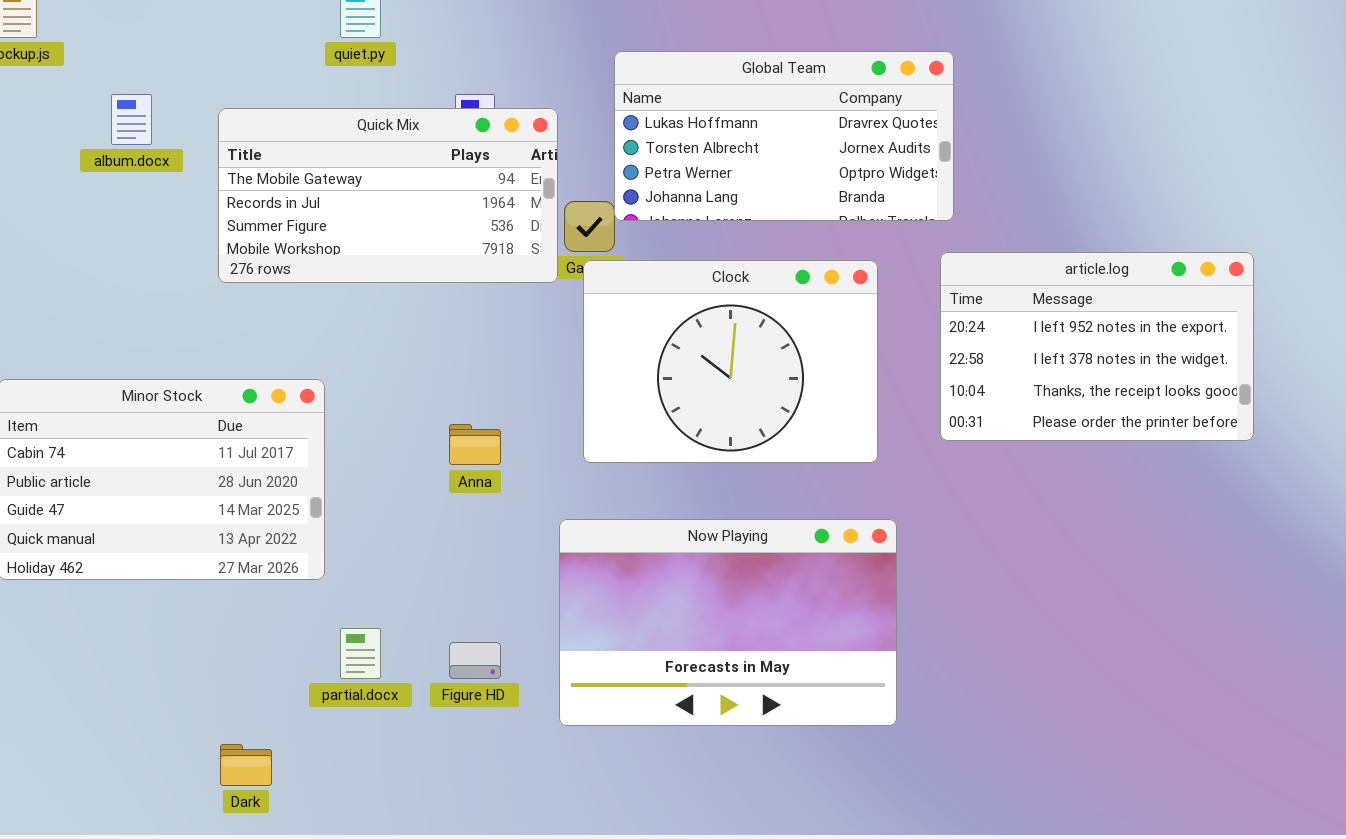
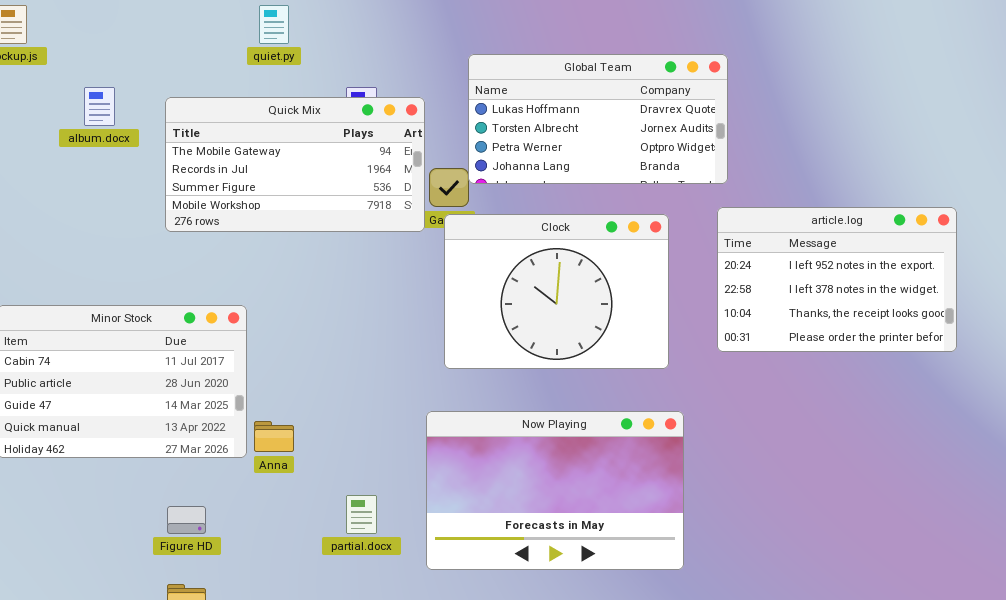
Anna: [449,424,501,465] -> [254,421,294,452], moved
partial.docx: [340,628,381,679] -> [346,495,377,534], moved
Figure HD: [449,642,501,679] -> [167,506,206,534], moved

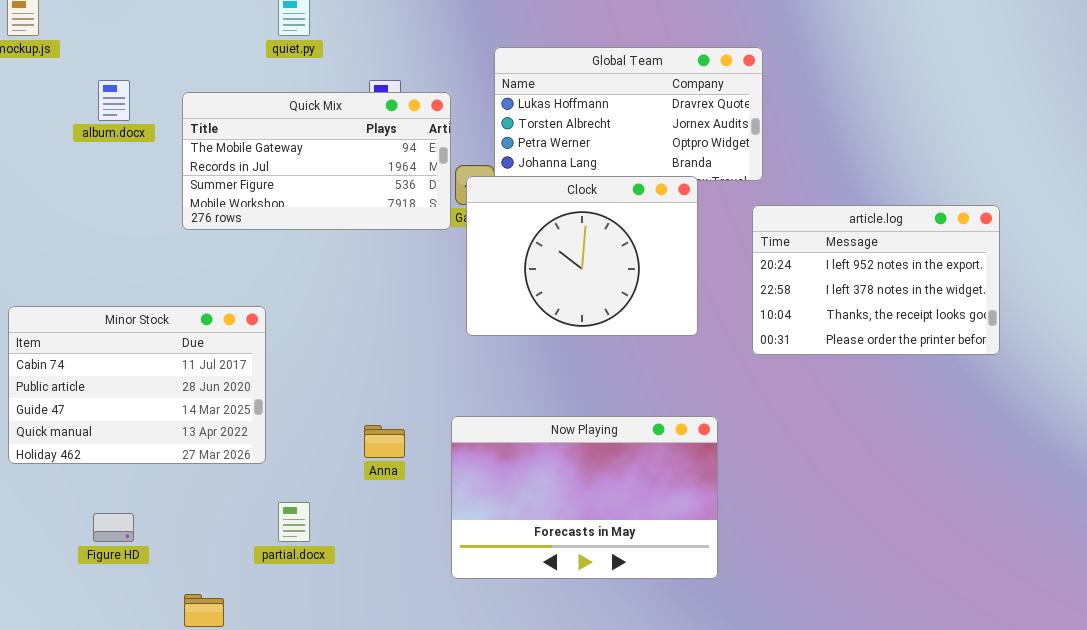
Clock: [444,214,669,369] -> [466,176,698,336], moved
Anna: [254,421,294,452] -> [364,425,405,458], moved
partial.docx: [346,495,377,534] -> [278,502,310,542], moved
Figure HD: [167,506,206,534] -> [93,513,134,542], moved

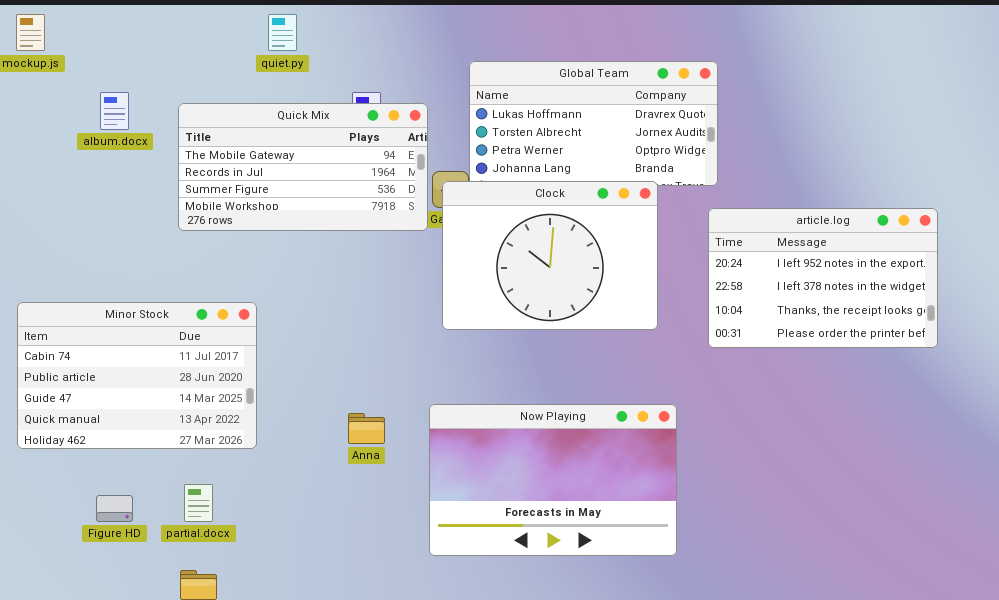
partial.docx: [278,502,310,542] -> [184,484,213,522], moved

